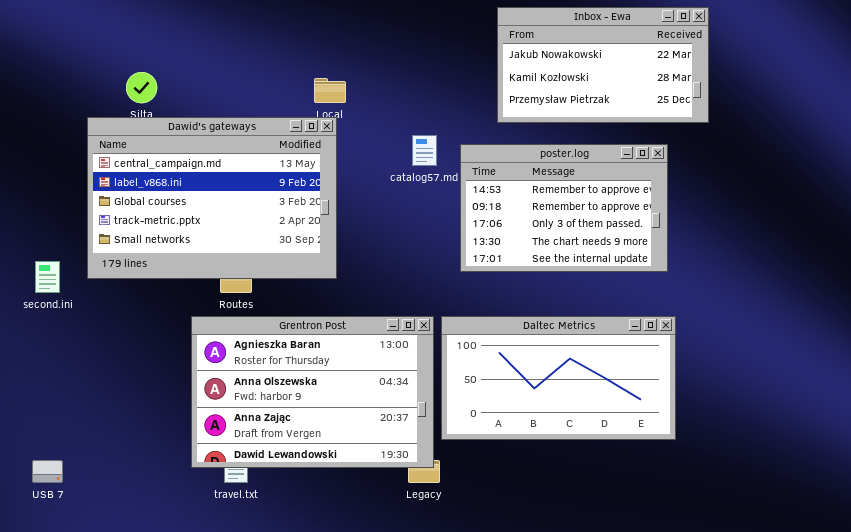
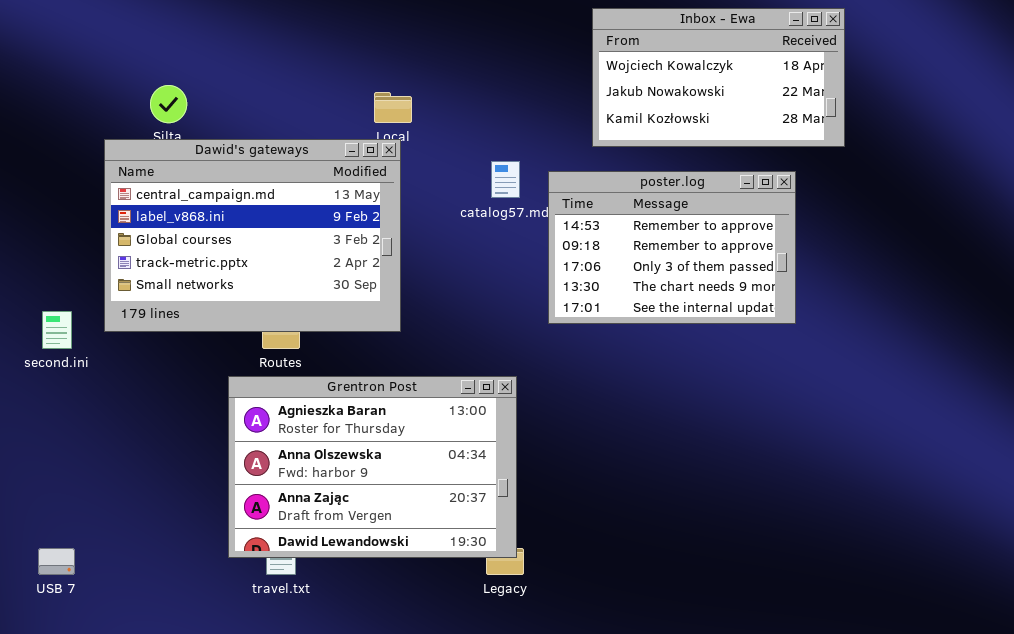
Inbox - Ewa: [497,7,709,123] -> [592,8,845,147], scrolled up 1 row
Daltec Metrics: [441,316,676,440] -> none, closed

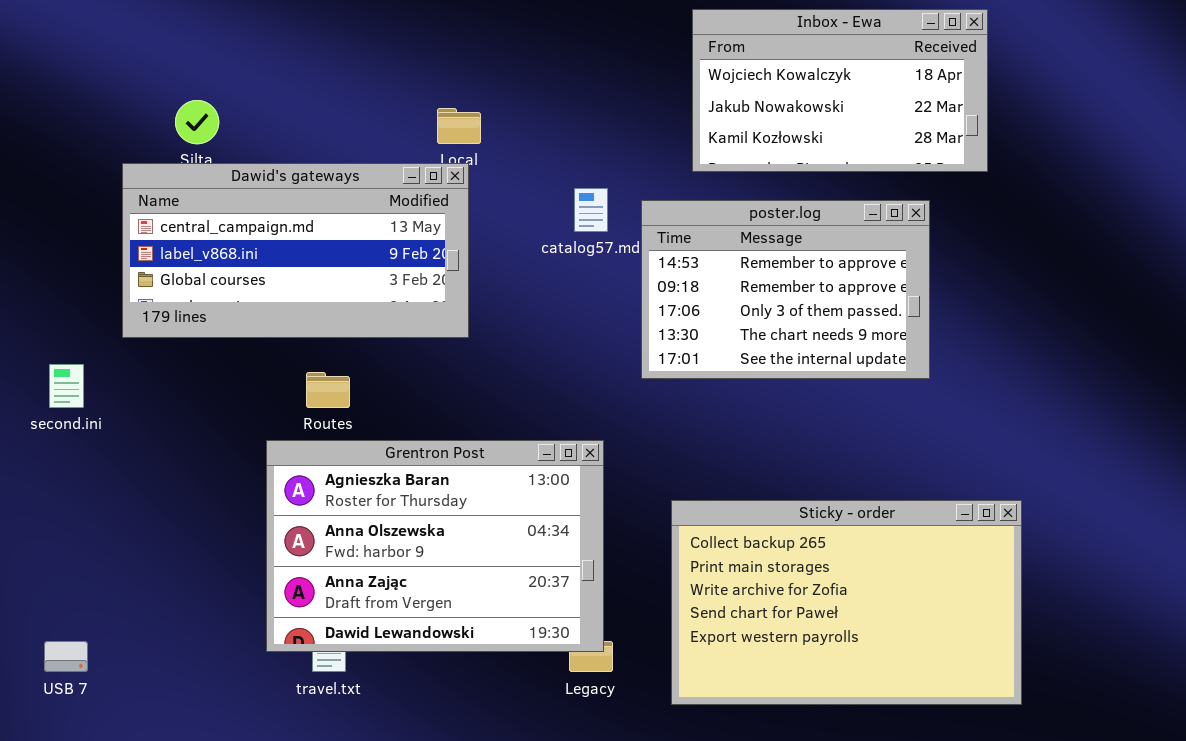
Dawid's gateways: [104,139,401,332] -> [122,163,469,338], resized
Sticky - order: none -> [671,500,1022,705], opened

